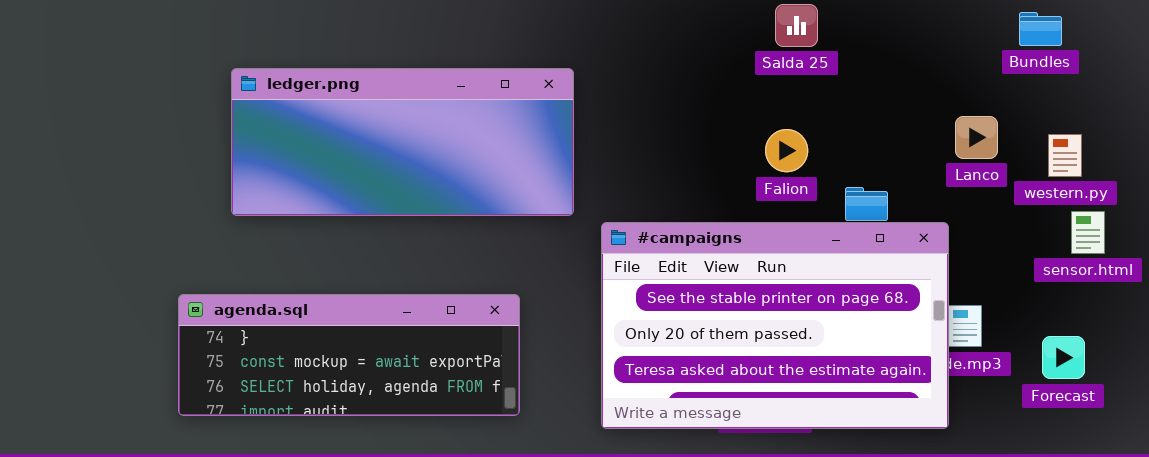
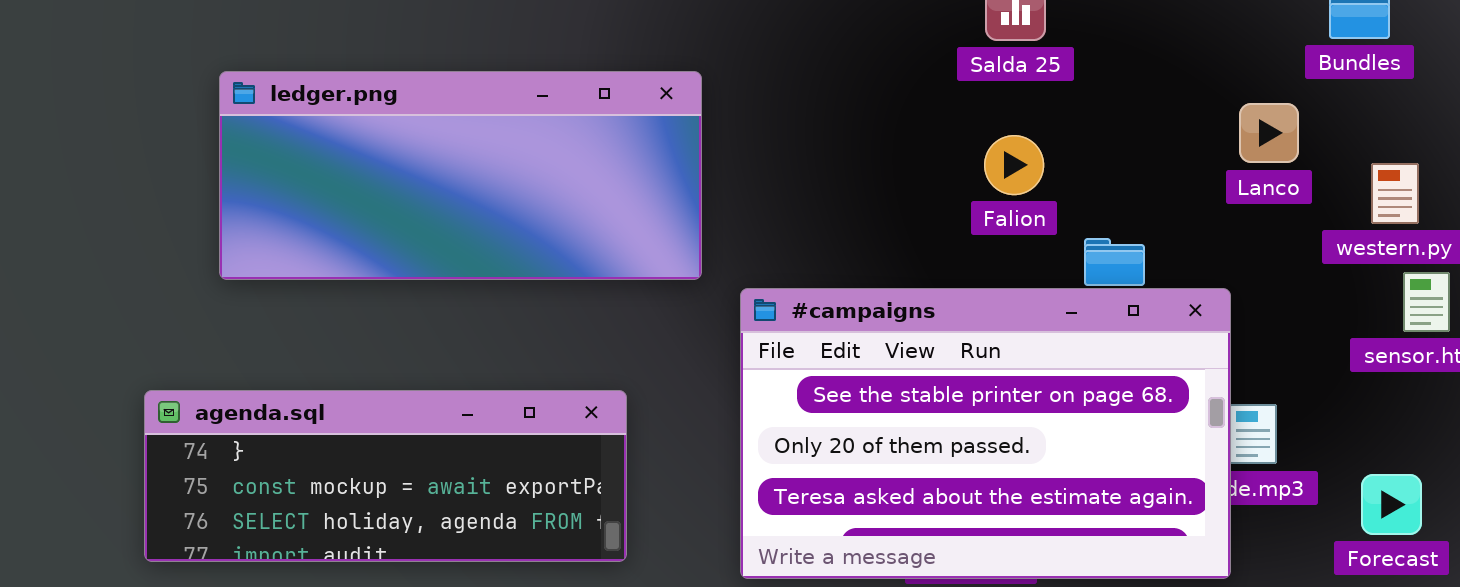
Lanco: [955,116,998,159] -> [1239,103,1299,163], moved
Falion: [765,129,808,172] -> [984,135,1044,195], moved
Forecast: [1042,336,1085,379] -> [1361,474,1422,535], moved

